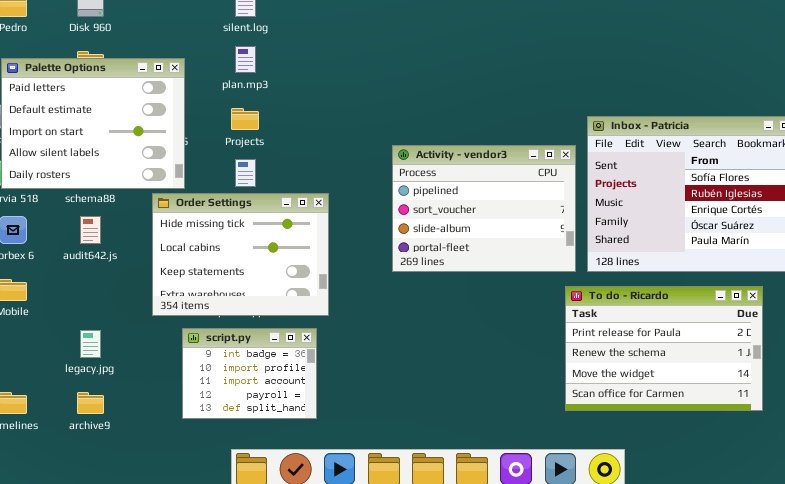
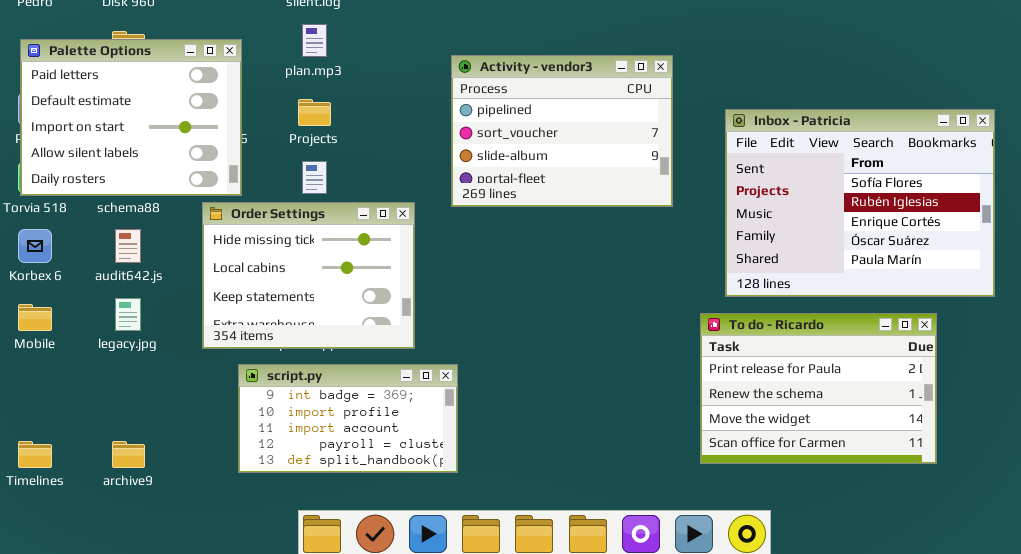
Activity - vendor3: [392,145,576,272] -> [451,55,673,207], moved
script.py: [182,328,317,419] -> [238,364,458,473], resized
legacy.jpg: [80,330,101,358] -> [115,298,141,331], moved

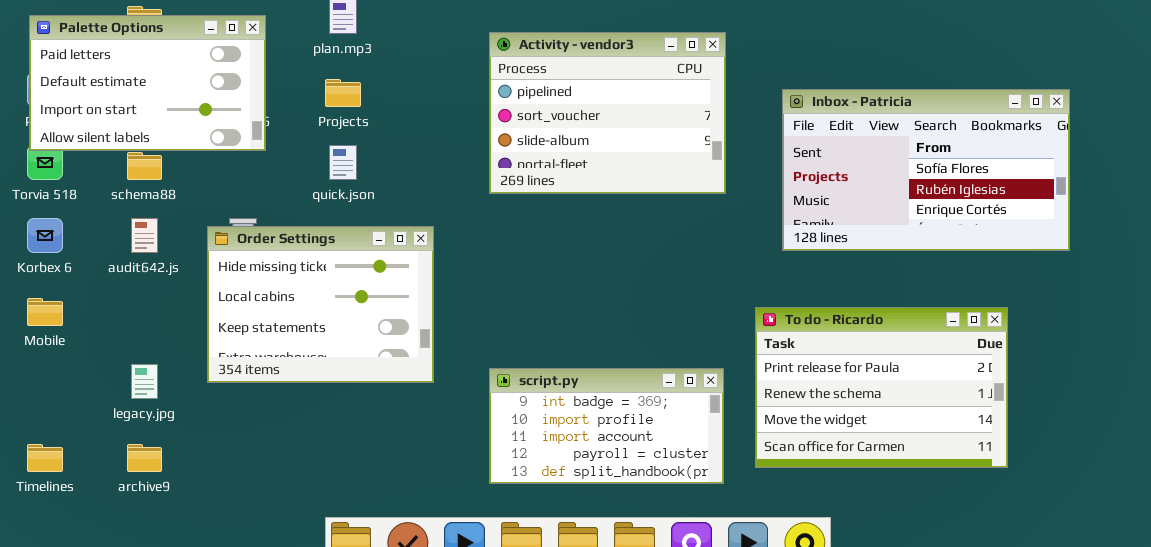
Palette Options: [20,39,242,196] -> [29,15,266,151], resized
Inbox - Patricia: [725,109,995,297] -> [782,89,1070,251], resized
Order Settings: [202,202,415,349] -> [207,226,434,383], moved
legacy.jpg: [115,298,141,331] -> [131,364,158,399], moved
script.py: [238,364,458,473] -> [489,368,724,484], moved

